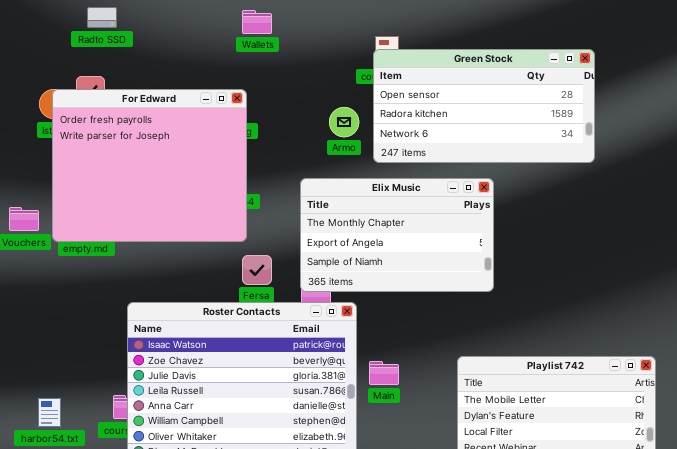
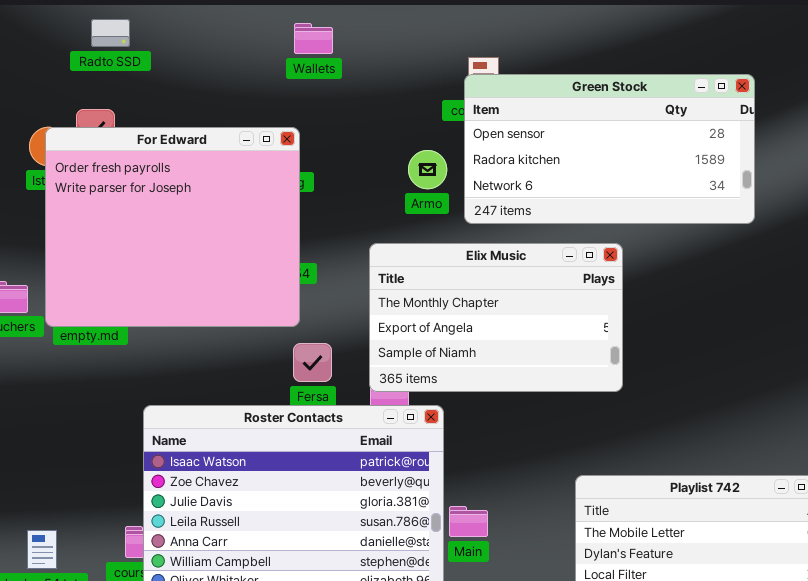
Main: [369,361,399,385] -> [449,506,488,537], moved

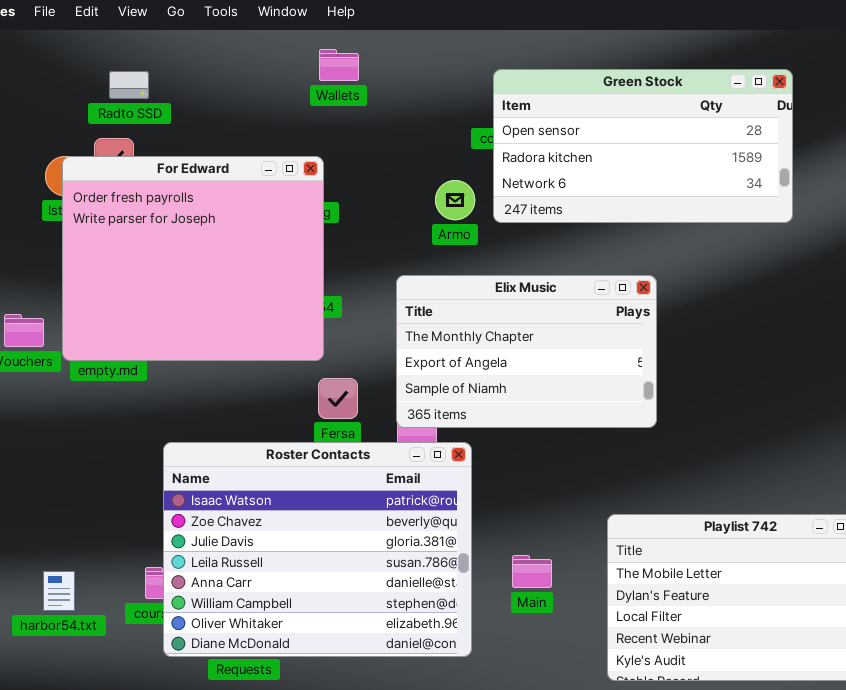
Radto SSD: [91,19,130,47] -> [109,71,149,99], moved
Green Stock: [464,74,755,224] -> [493,69,793,223], moved
Main: [449,506,488,537] -> [512,555,552,588], moved

